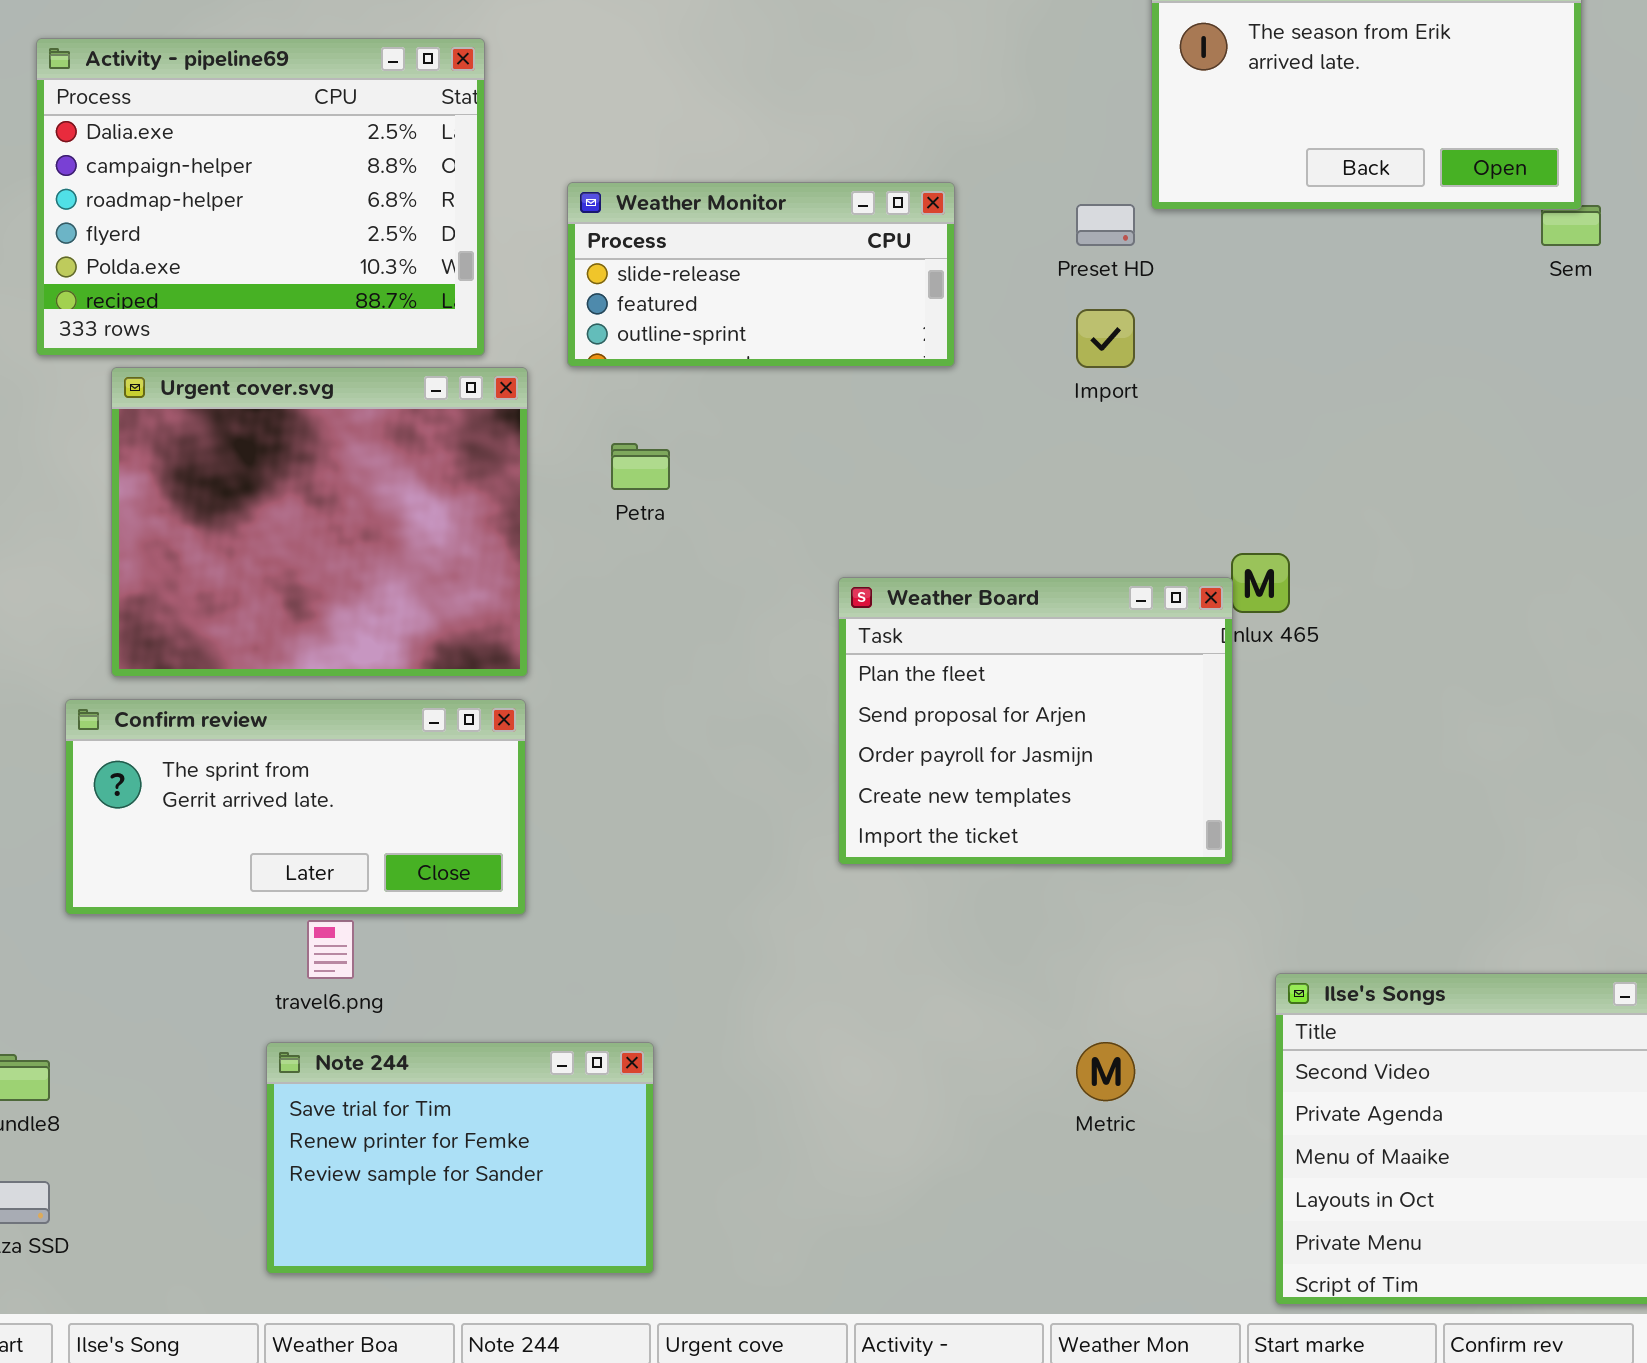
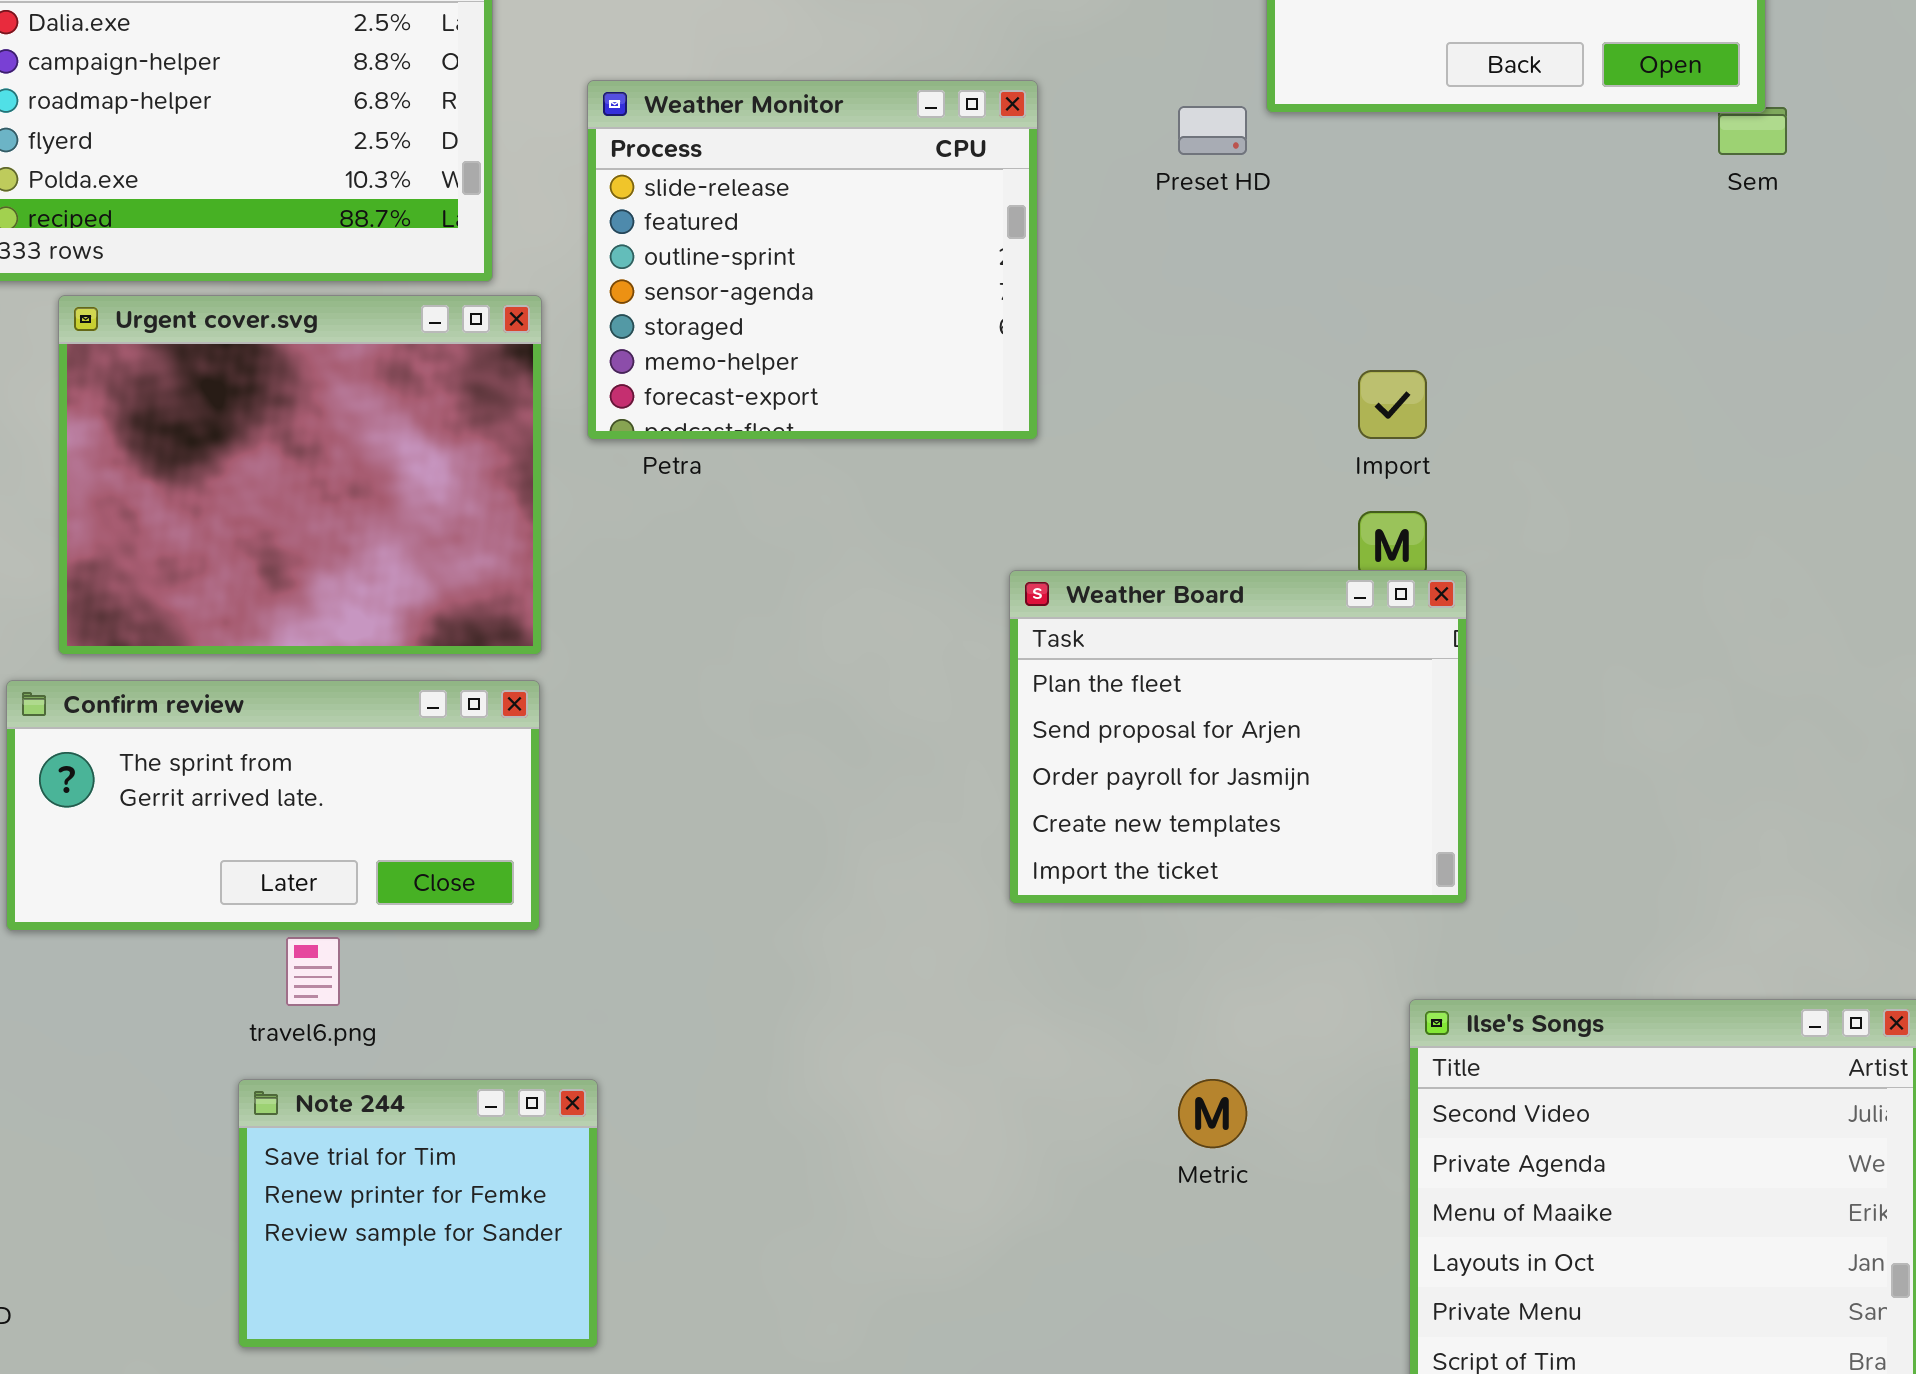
Weather Monitor: [567,182,955,367] -> [587,80,1038,440], resized
Import: [1076,309,1135,368] -> [1358,370,1427,439], moved
Weather Board: [838,577,1233,865] -> [1009,570,1467,904], moved
Note 244: [266,1042,654,1274] -> [238,1079,598,1348], resized

